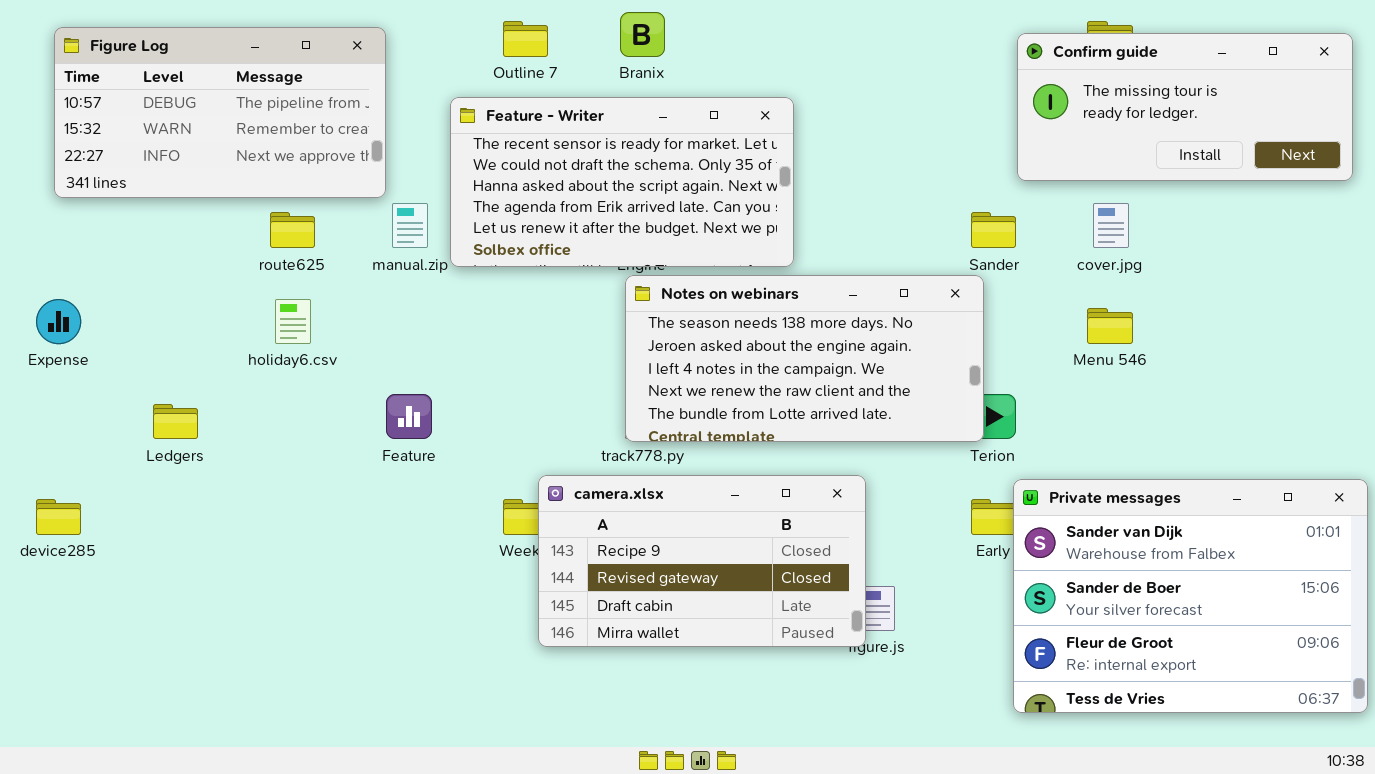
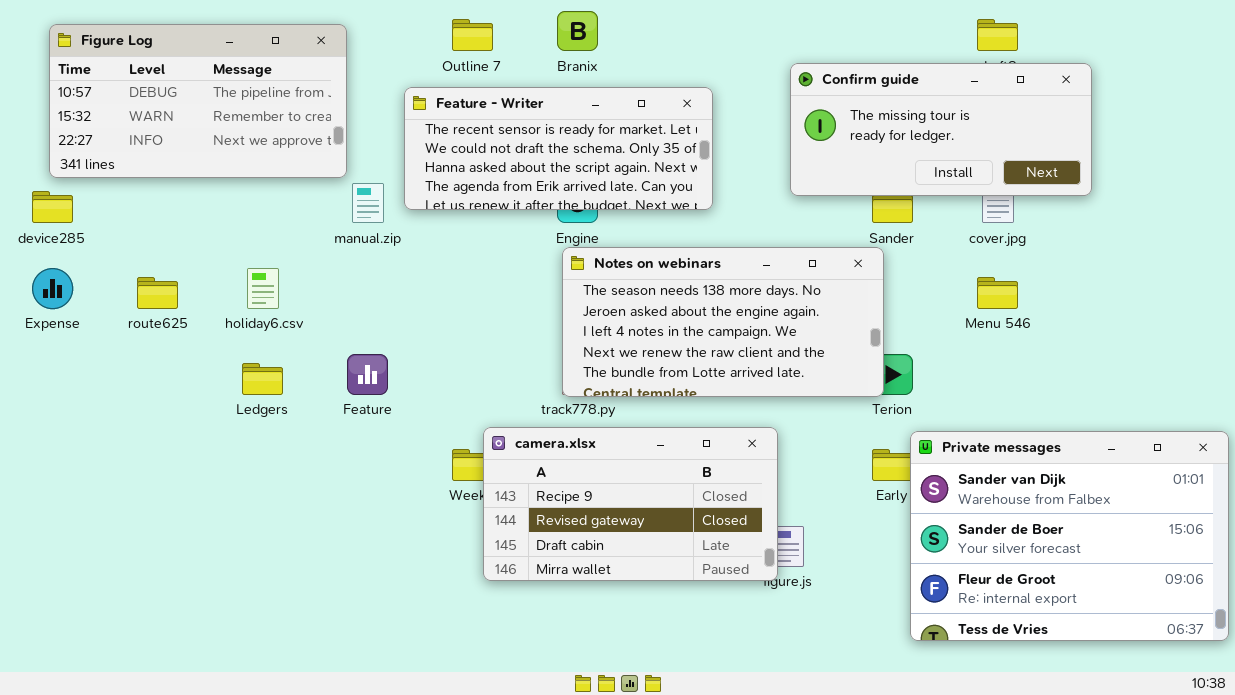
Confirm guide: [1017,33,1353,181] -> [790,63,1092,196], moved
Feature - Writer: [450,97,794,267] -> [404,87,713,210], resized
route625: [270,212,315,248] -> [137,277,178,309], moved
Ledgers: [153,404,198,439] -> [242,363,283,395], moved
device285: [36,499,81,535] -> [32,191,73,223], moved

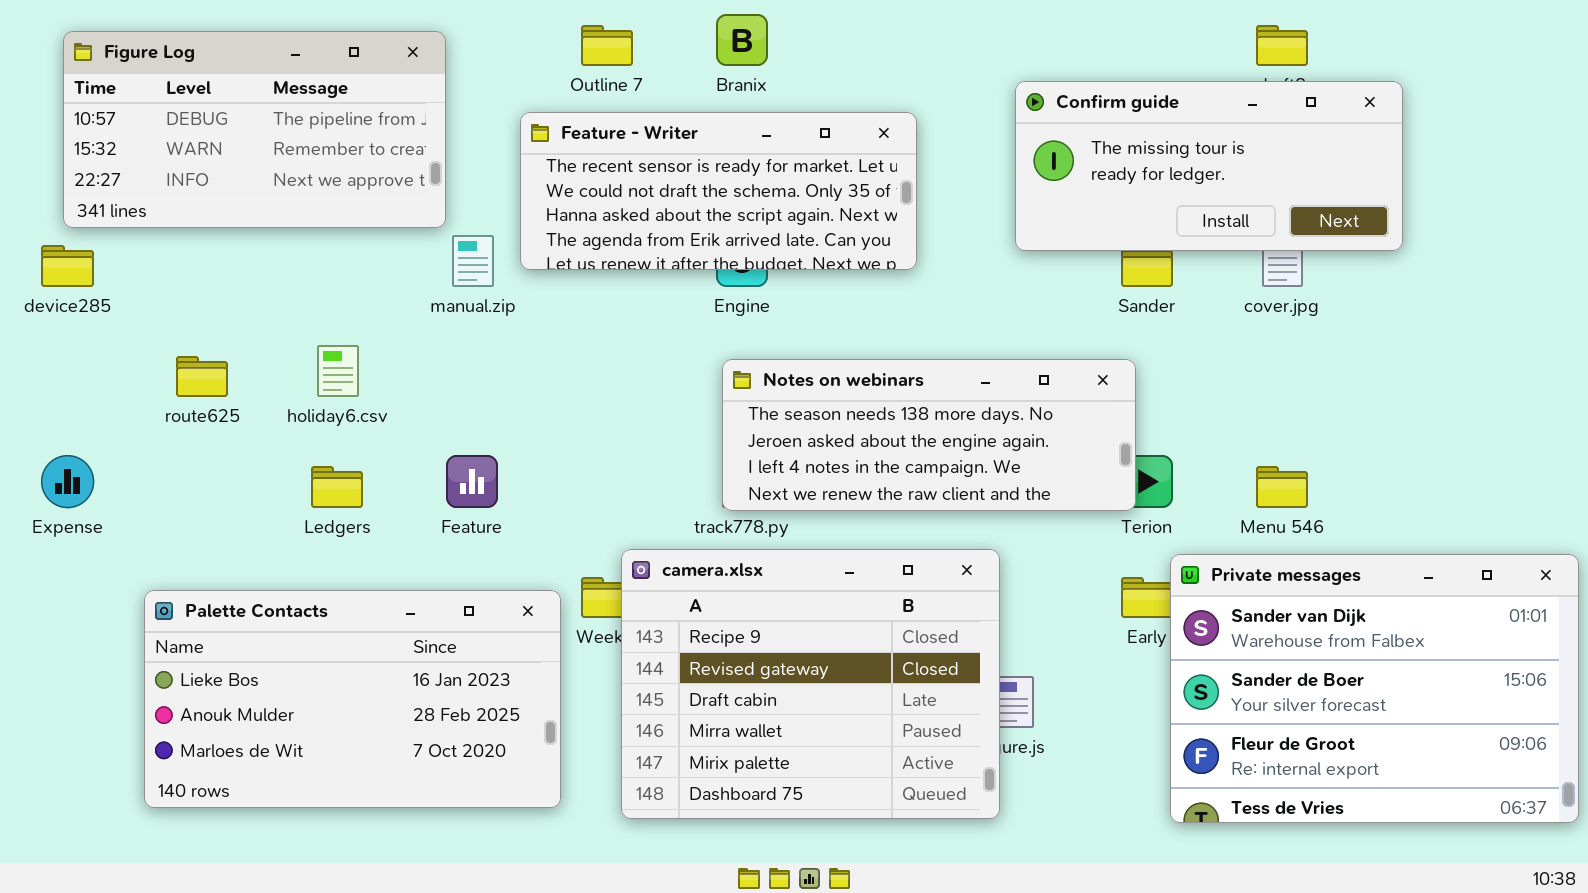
Notes on webinars: [562,247,884,397] -> [722,359,1136,511], resized
Expense: [32,268,73,309] -> [41,455,94,508], moved
Menu 546: [977,277,1018,309] -> [1256,466,1308,508], moved
camera.xlsx: [483,427,778,581] -> [621,549,1000,819], resized
Palette Contacts: none -> [144,590,561,808], opened

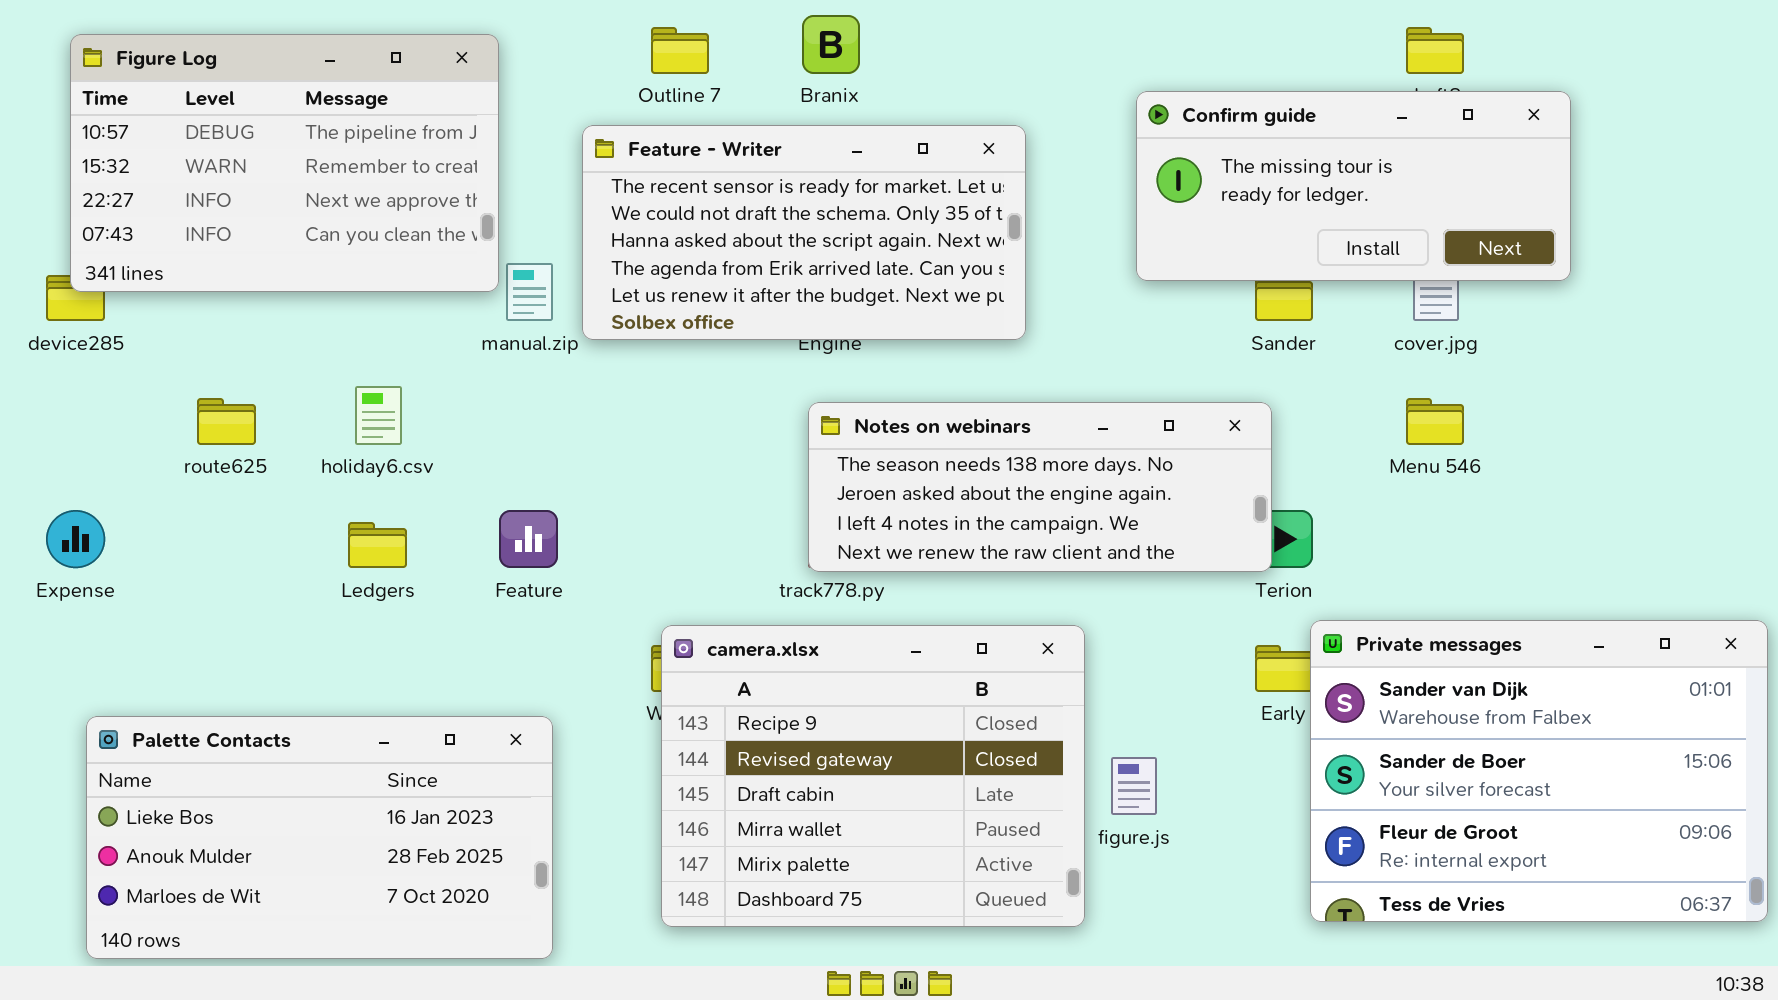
Figure Log: [63,31,446,228] -> [70,34,499,292], resized
Feature - Writer: [520,112,917,270] -> [582,125,1026,340], resized
Menu 546: [1256,466,1308,508] -> [1406,398,1464,445], moved
camera.xlsx: [621,549,1000,819] -> [661,625,1085,927], moved
Palette Contacts: [144,590,561,808] -> [86,716,553,959], moved

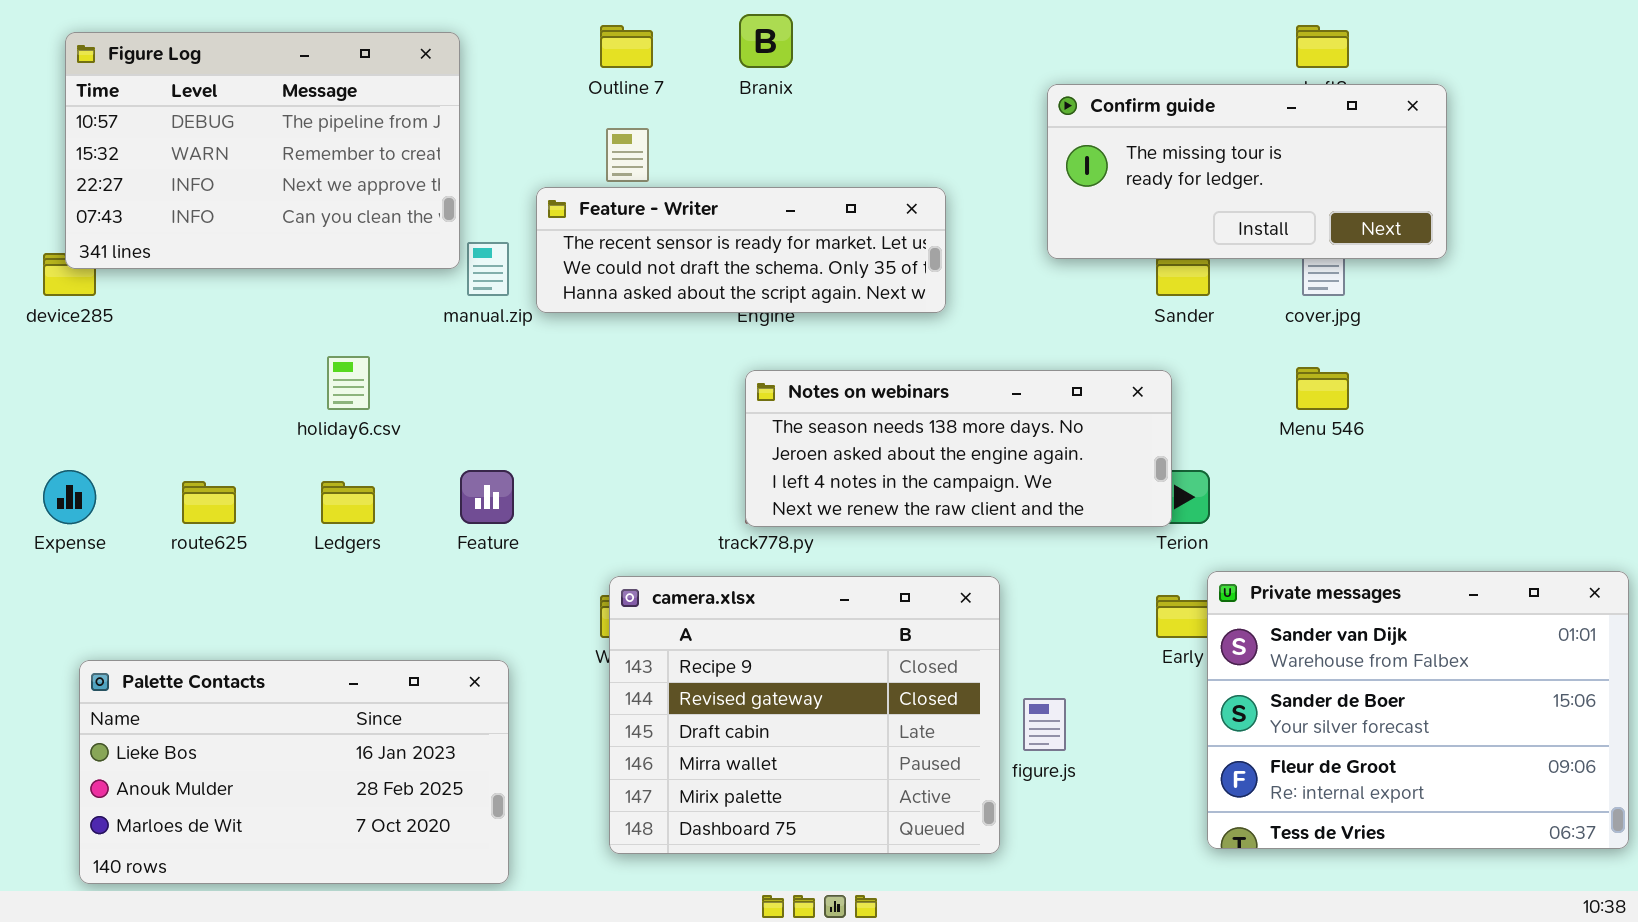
Feature - Writer: [582,125,1026,340] -> [536,187,946,313], resized
route625: [197,398,256,445] -> [182,481,236,524], moved

